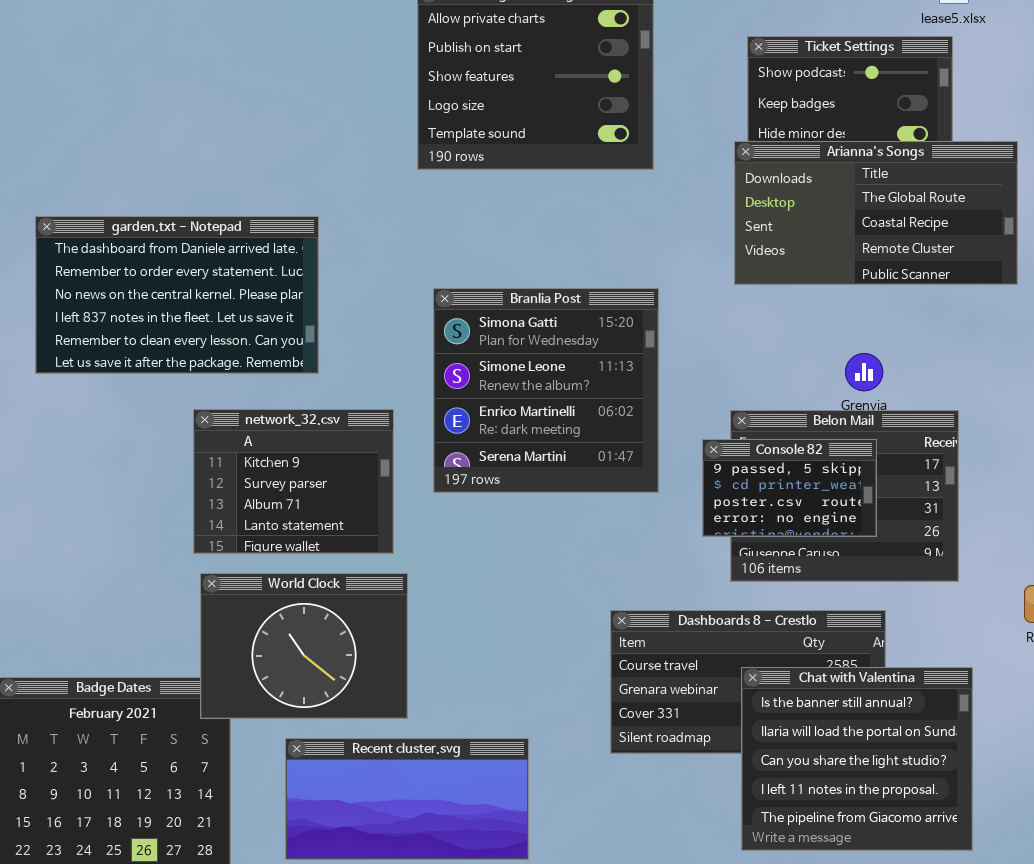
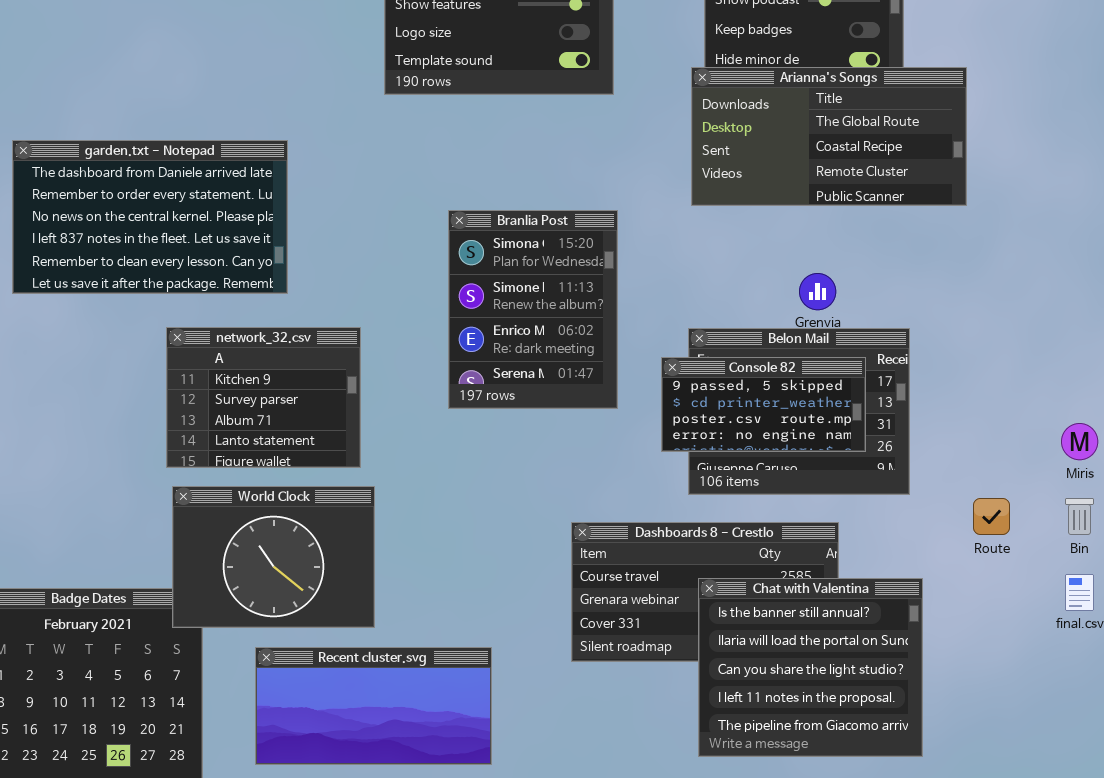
Branlia Post: [433,288,659,493] -> [448,210,618,409], resized
Console 82: [702,439,877,537] -> [661,357,866,452], resized

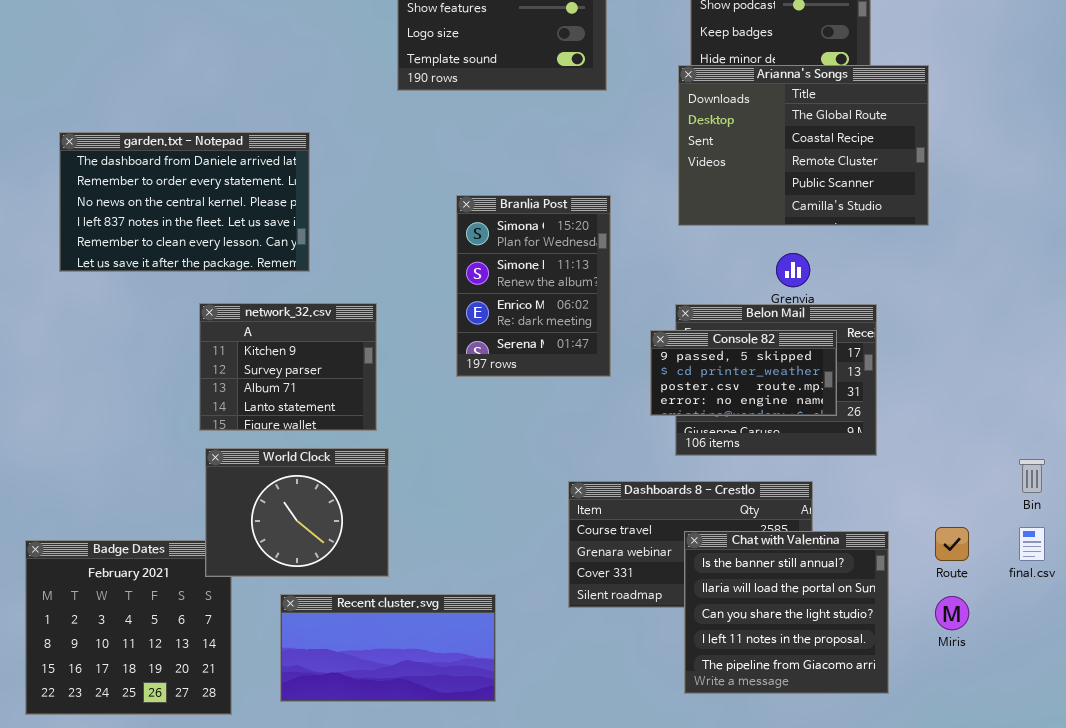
Arianna's Songs: [691,67,967,206] -> [678,65,929,226], resized
Miris: [1061,423,1098,460] -> [935,596,969,630], moved
Route: [973,498,1010,535] -> [935,527,969,561], moved

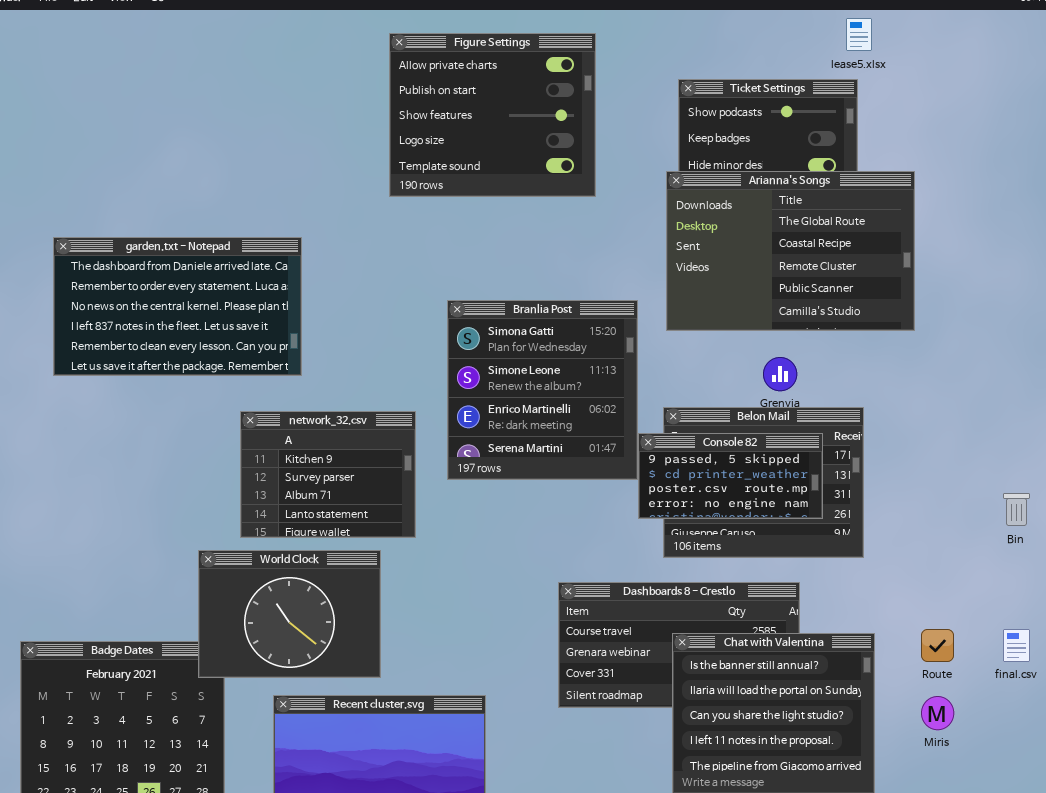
Branlia Post: [456,195,611,377] -> [447,300,638,480], resized
network_32.csv: [199,303,377,431] -> [240,411,416,538], moved
Bin: [1019,459,1045,493] -> [1003,493,1030,526], moved

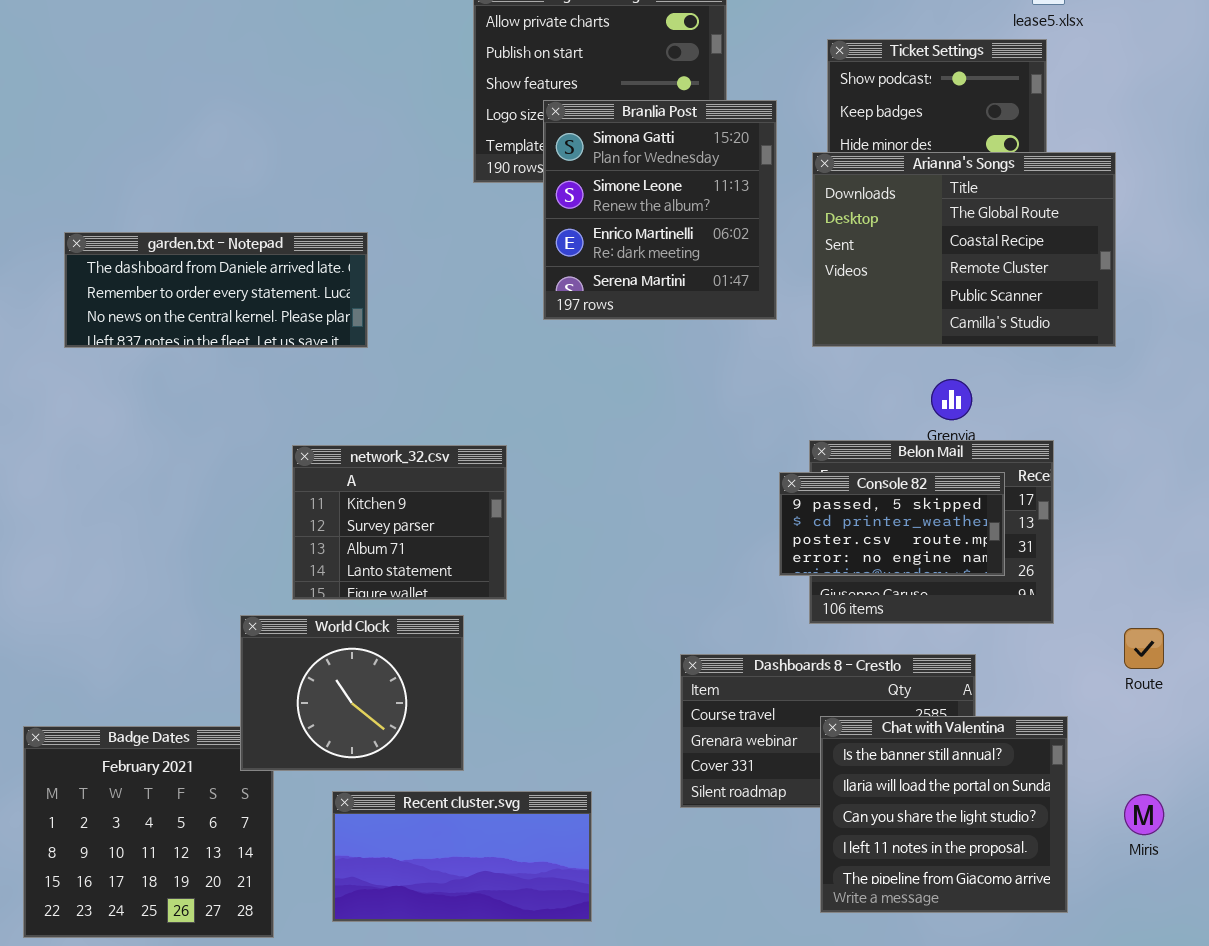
garden.txt - Notepad: [53,237,302,376] -> [64,232,368,348], resized
Branlia Post: [447,300,638,480] -> [543,100,777,320], moved
Route: [921,629,954,662] -> [1124,628,1164,669], moved

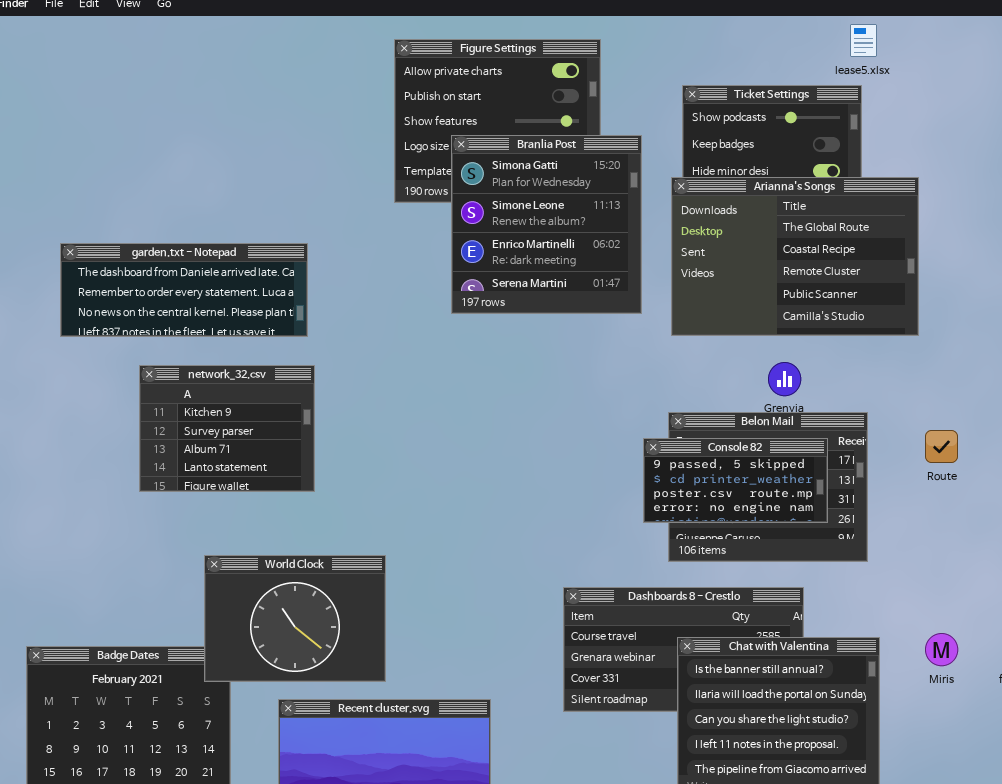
network_32.csv: [292,445,507,600] -> [139,365,315,492], moved
Route: [1124,628,1164,669] -> [925,430,958,463], moved
Miris: [1124,794,1164,835] -> [925,633,958,666], moved

